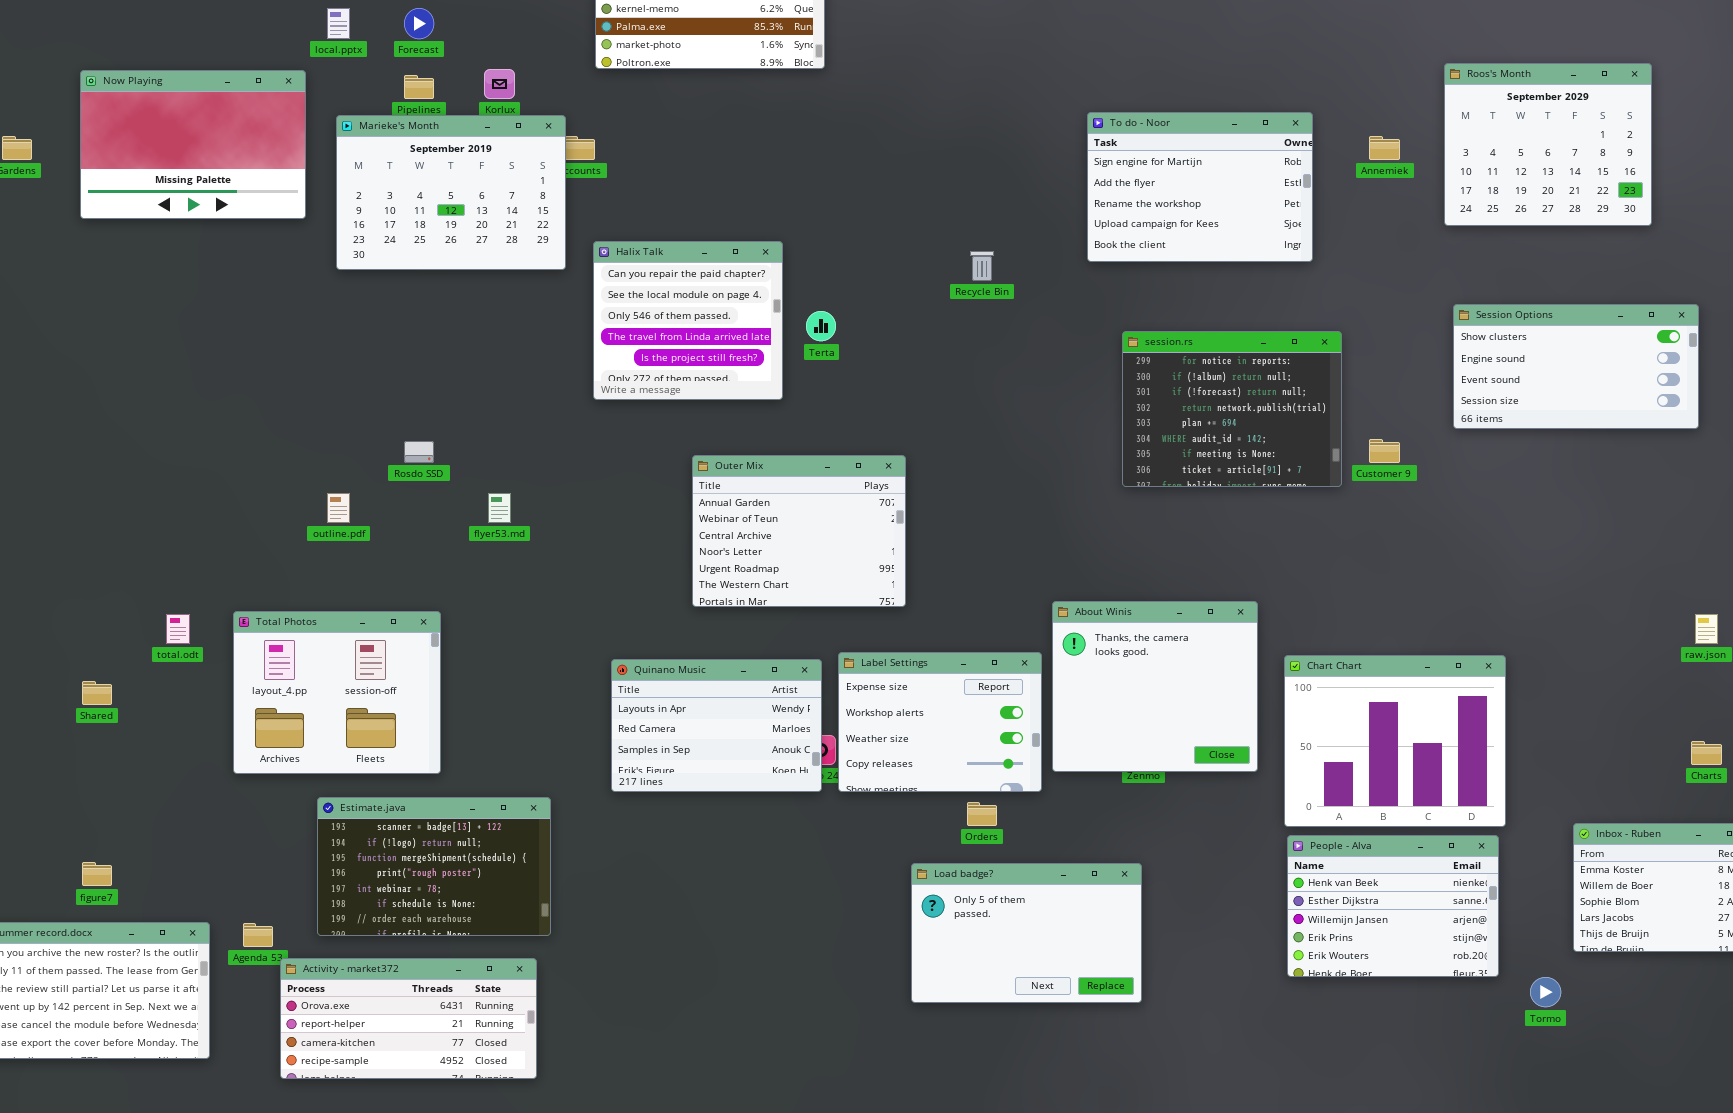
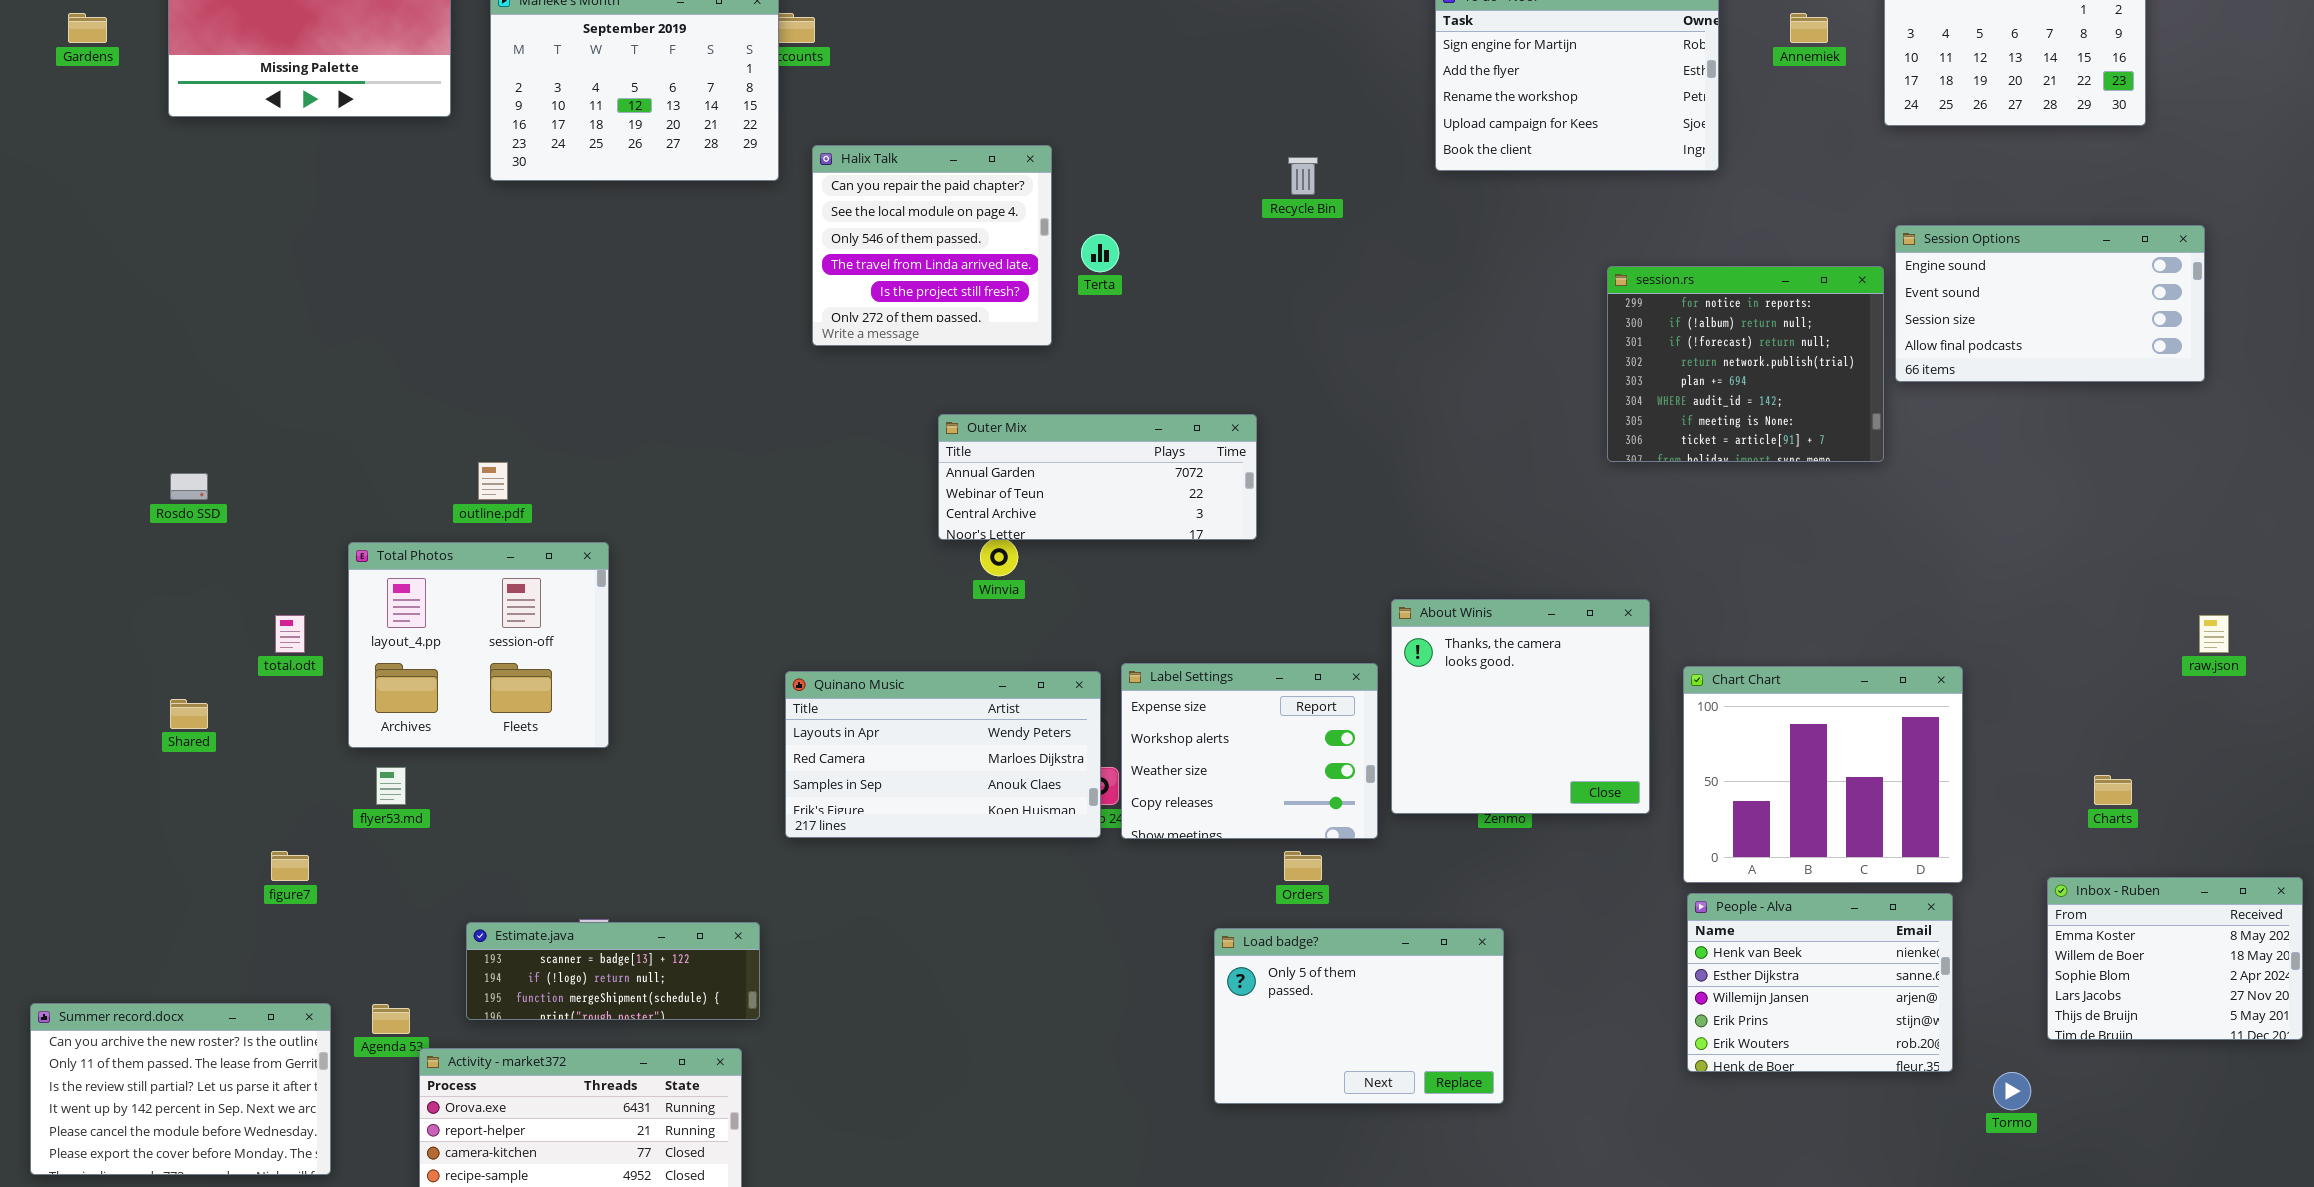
Session Options: [1453,304,1699,429] -> [1895,225,2205,382], scrolled down 1 row
session.rs: [1122,331,1342,487] -> [1607,266,1884,462], moved
Rosdo SSD: [404,441,434,463] -> [170,473,208,500], moved
Outer Mix: [692,455,906,607] -> [938,414,1257,540], resized
flyer53.md: [488,493,511,523] -> [376,767,406,805], moved
Total Photos: [233,611,441,774] -> [348,542,609,748], moved
Quinano Music: [611,659,822,792] -> [785,671,1101,838], resized
Charts: [1691,741,1722,765] -> [2094,775,2132,805], moved
Estimate.java: [317,797,551,936] -> [466,922,760,1020], resized
figure7: [82,862,112,886] -> [271,851,309,881], moved

